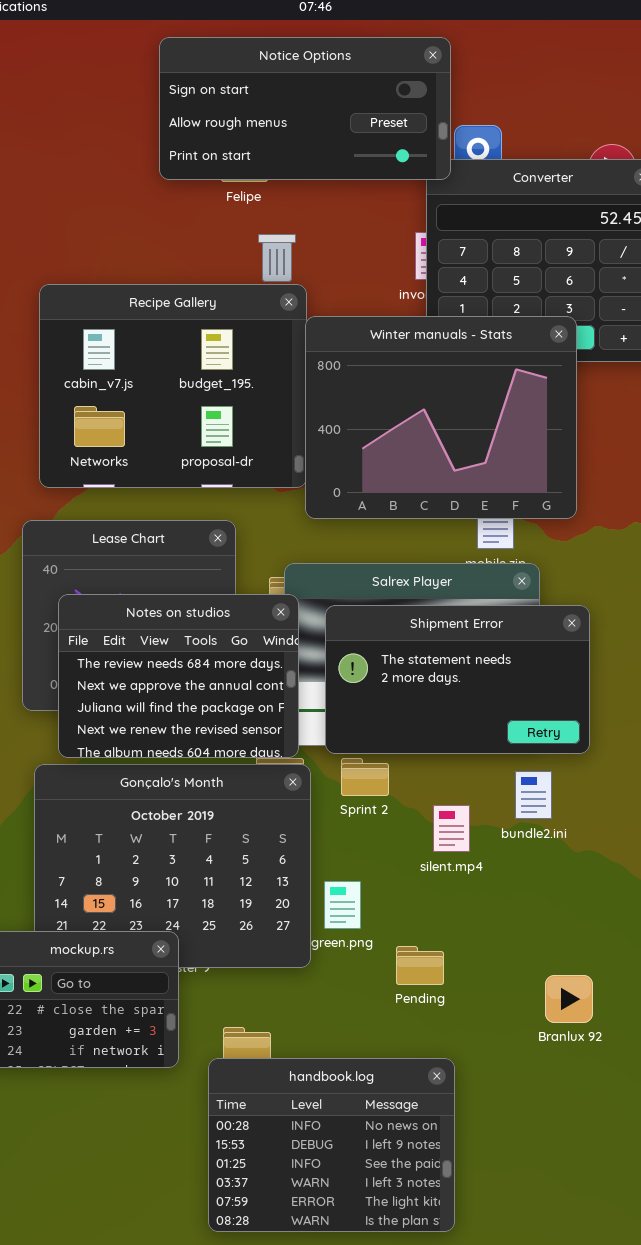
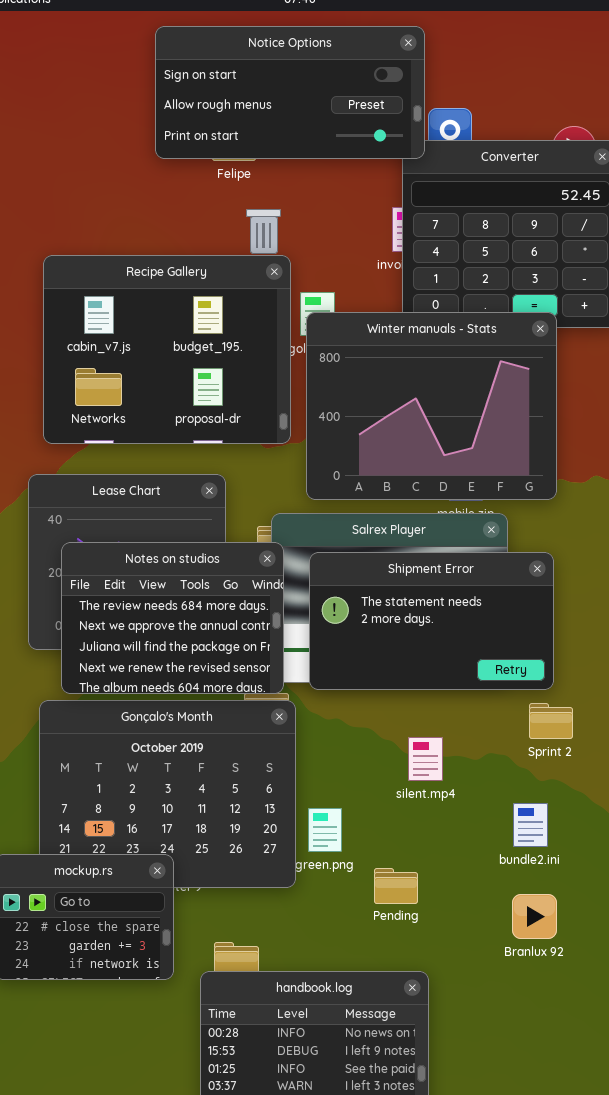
Winter manuals - Stats: [305,316,577,519] -> [306,312,557,500], moved
Sprint 2: [341,758,389,796] -> [529,703,573,739], moved
bundle2.ini: [515,771,552,819] -> [513,803,548,847], moved

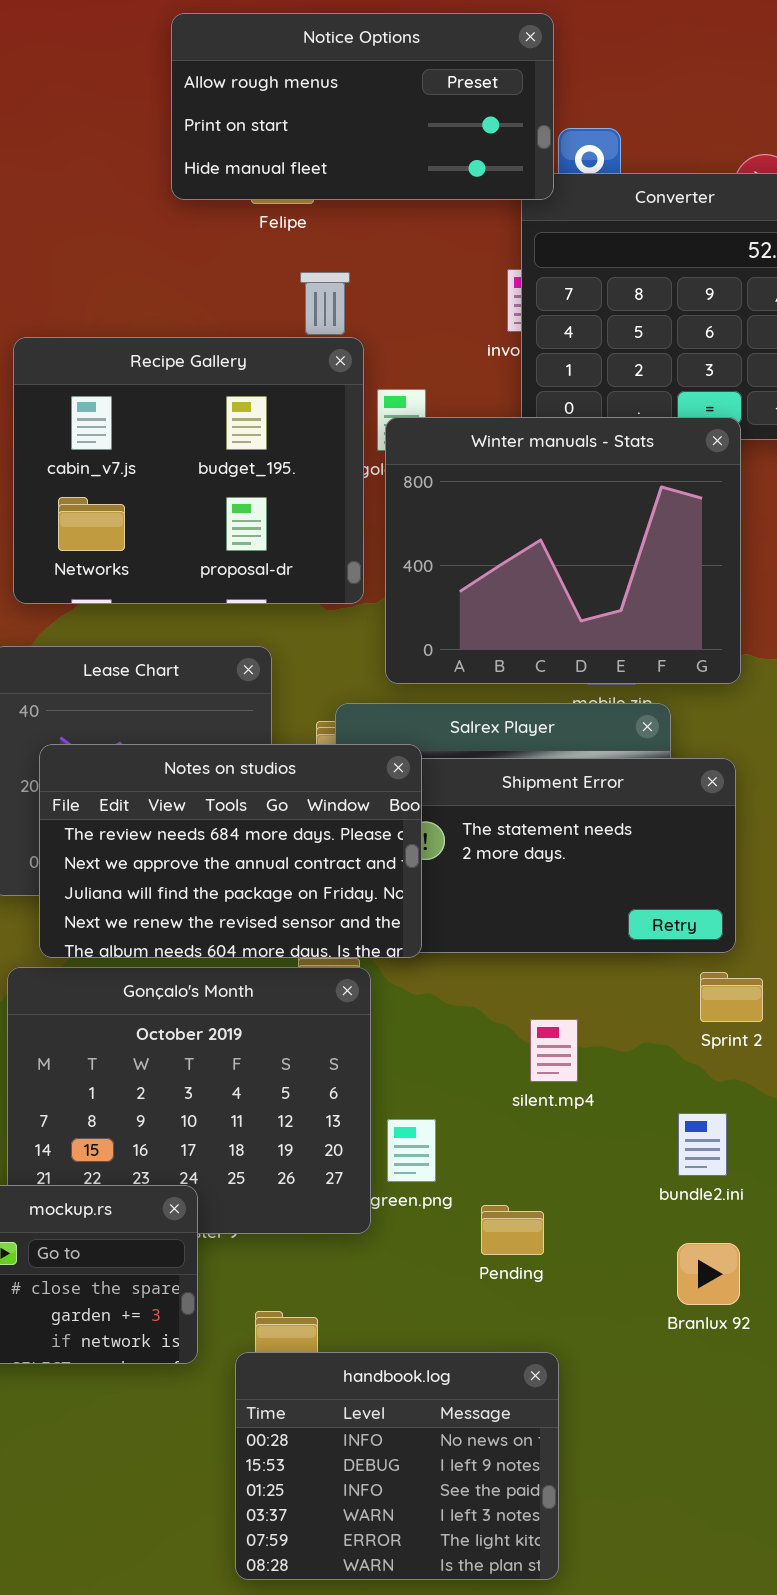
Notice Options: [155,26,425,159] -> [171,13,554,200], scrolled down 1 row
Notes on studios: [61,542,284,694] -> [39,744,422,958], resized

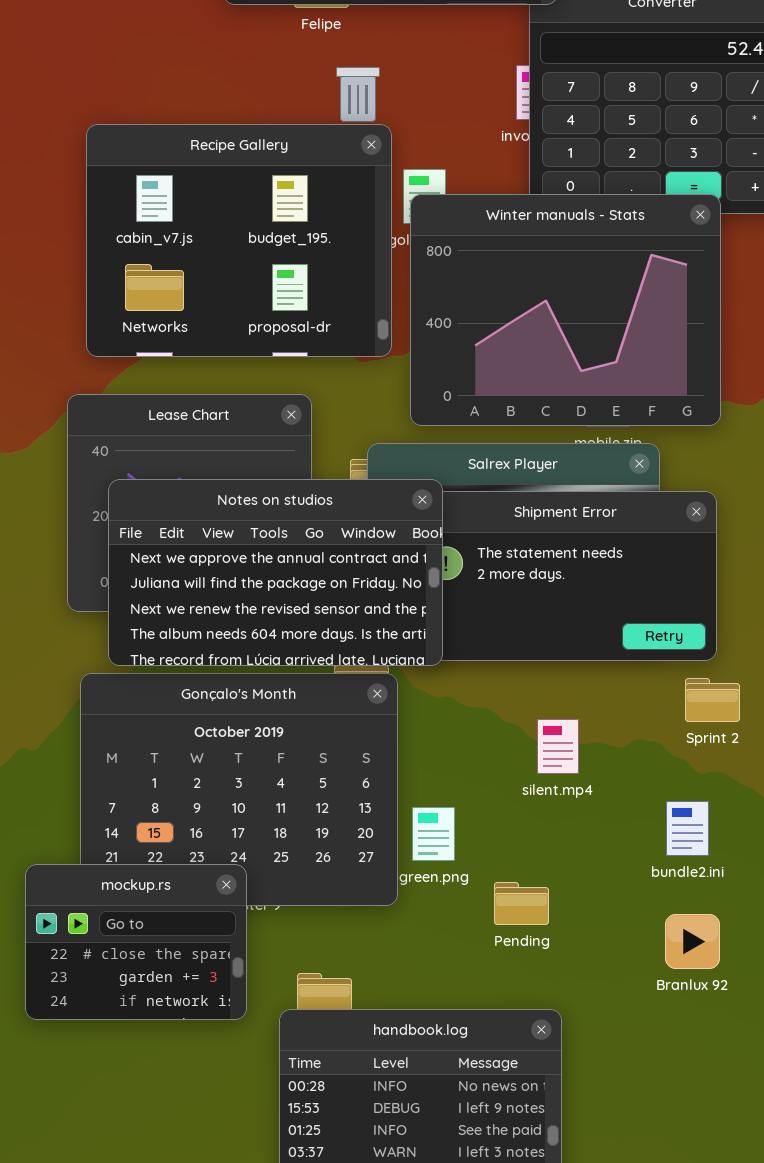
Notes on studios: [39,744,422,958] -> [108,479,443,666], scrolled down 1 row

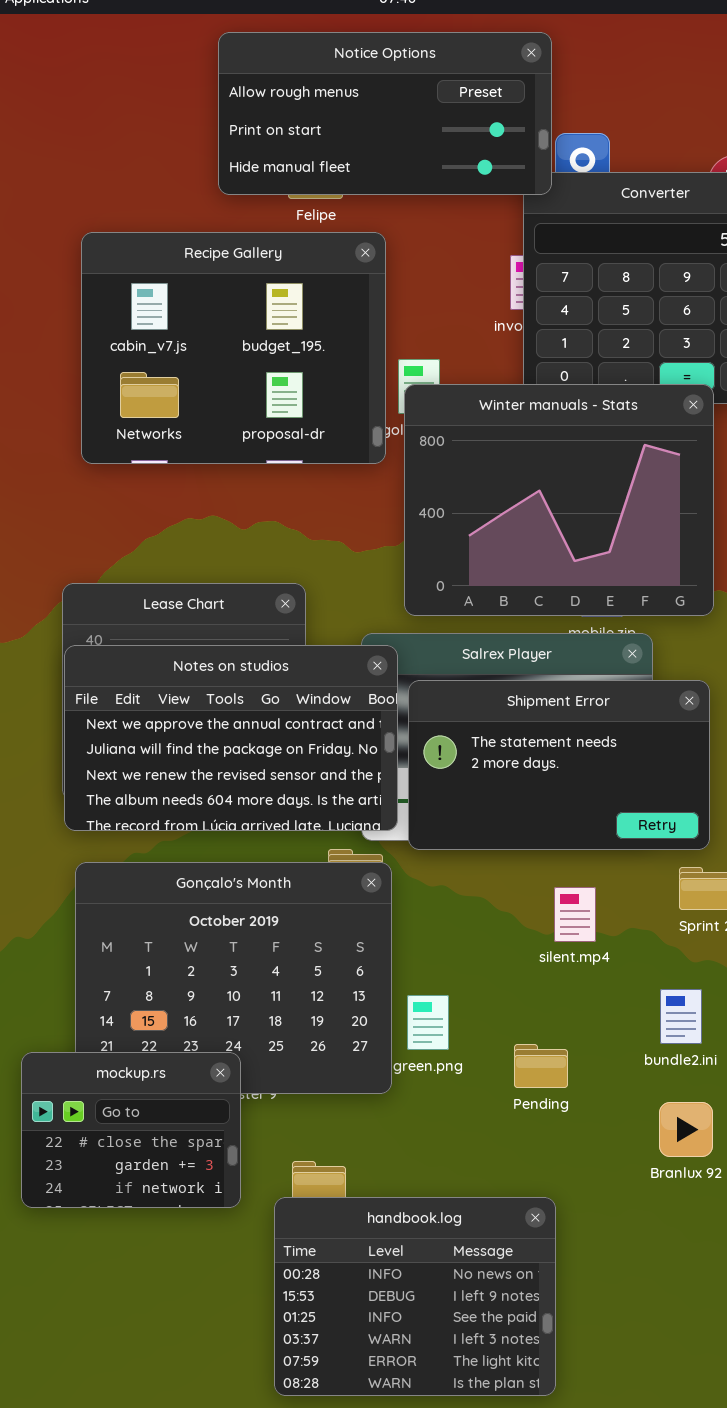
Recipe Gallery: [86,124,392,357] -> [81,232,386,464], moved
Notes on studios: [108,479,443,666] -> [64,645,398,831], moved
silent.mp4: [537,719,579,774] -> [554,887,596,942], moved
Pending: [494,882,549,925] -> [514,1044,568,1088], moved

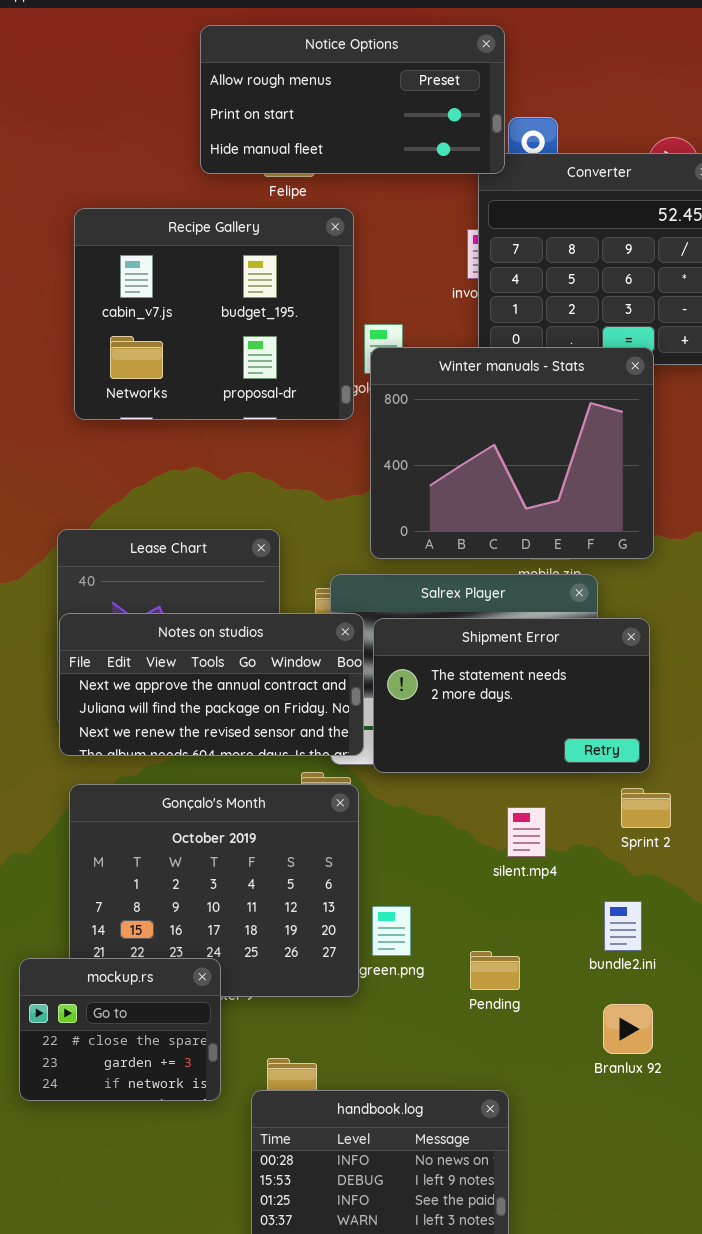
Notes on studios: [64,645,398,831] -> [59,613,364,756], resized

